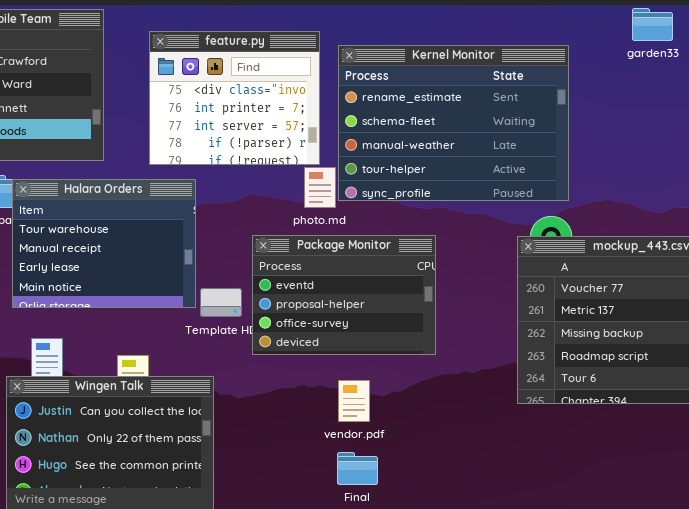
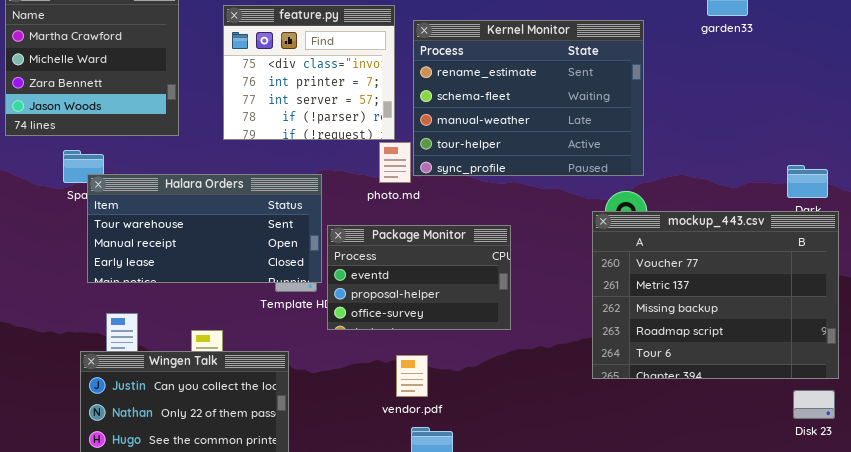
Halara Orders: [12,179,196,308] -> [87,174,322,283], resized
Package Monitor: [252,235,436,355] -> [327,225,511,330], resized
vendor.pdf: [338,380,370,422] -> [396,355,428,397], moved

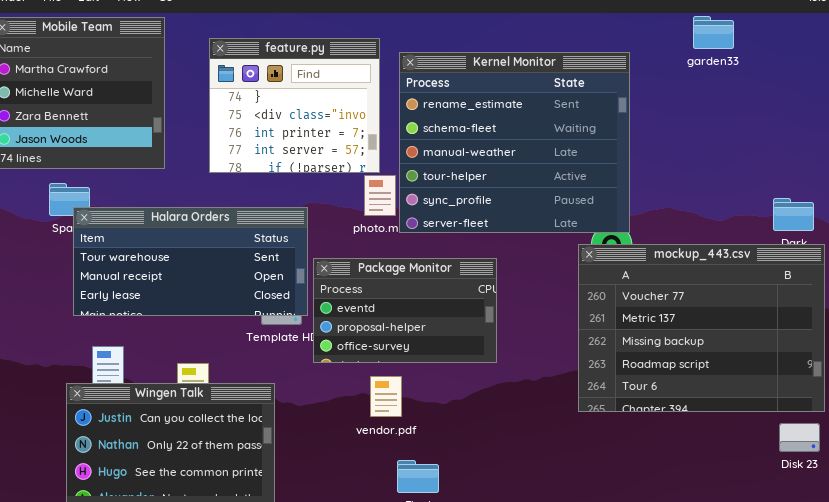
feature.py: [223,5,395,140] -> [209,38,380,173], scrolled up 1 row
Kernel Monitor: [413,20,644,176] -> [399,52,630,233], resized
vendor.pdf: [396,355,428,397] -> [370,376,402,417], moved

